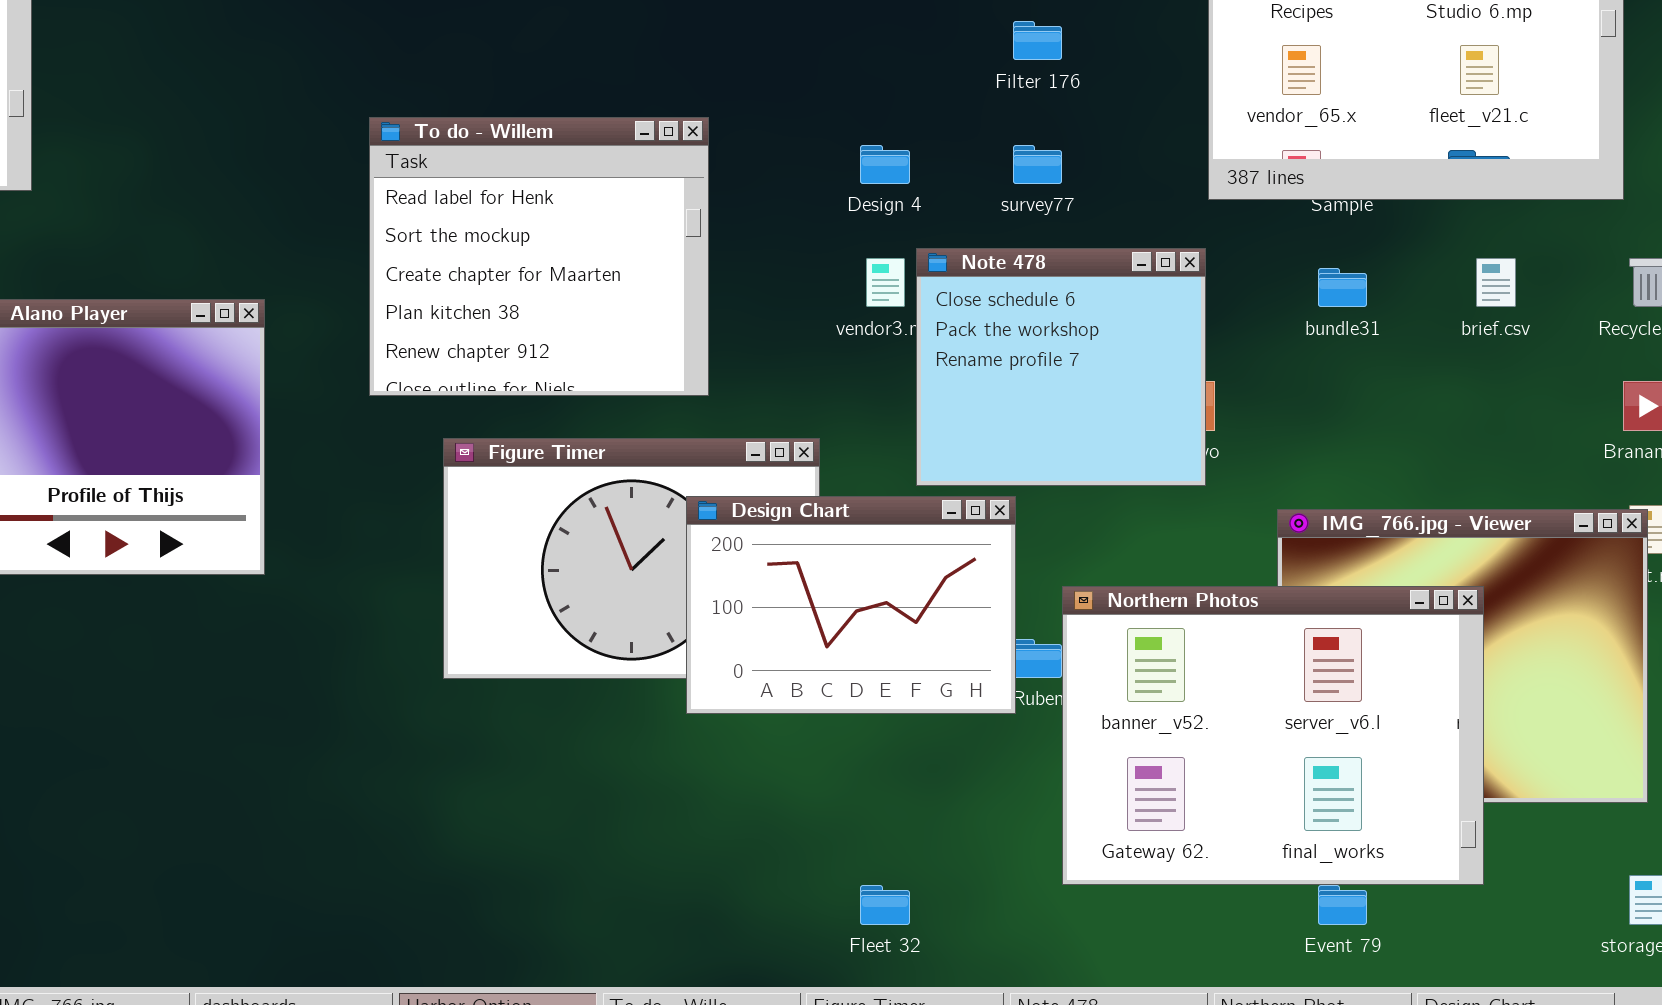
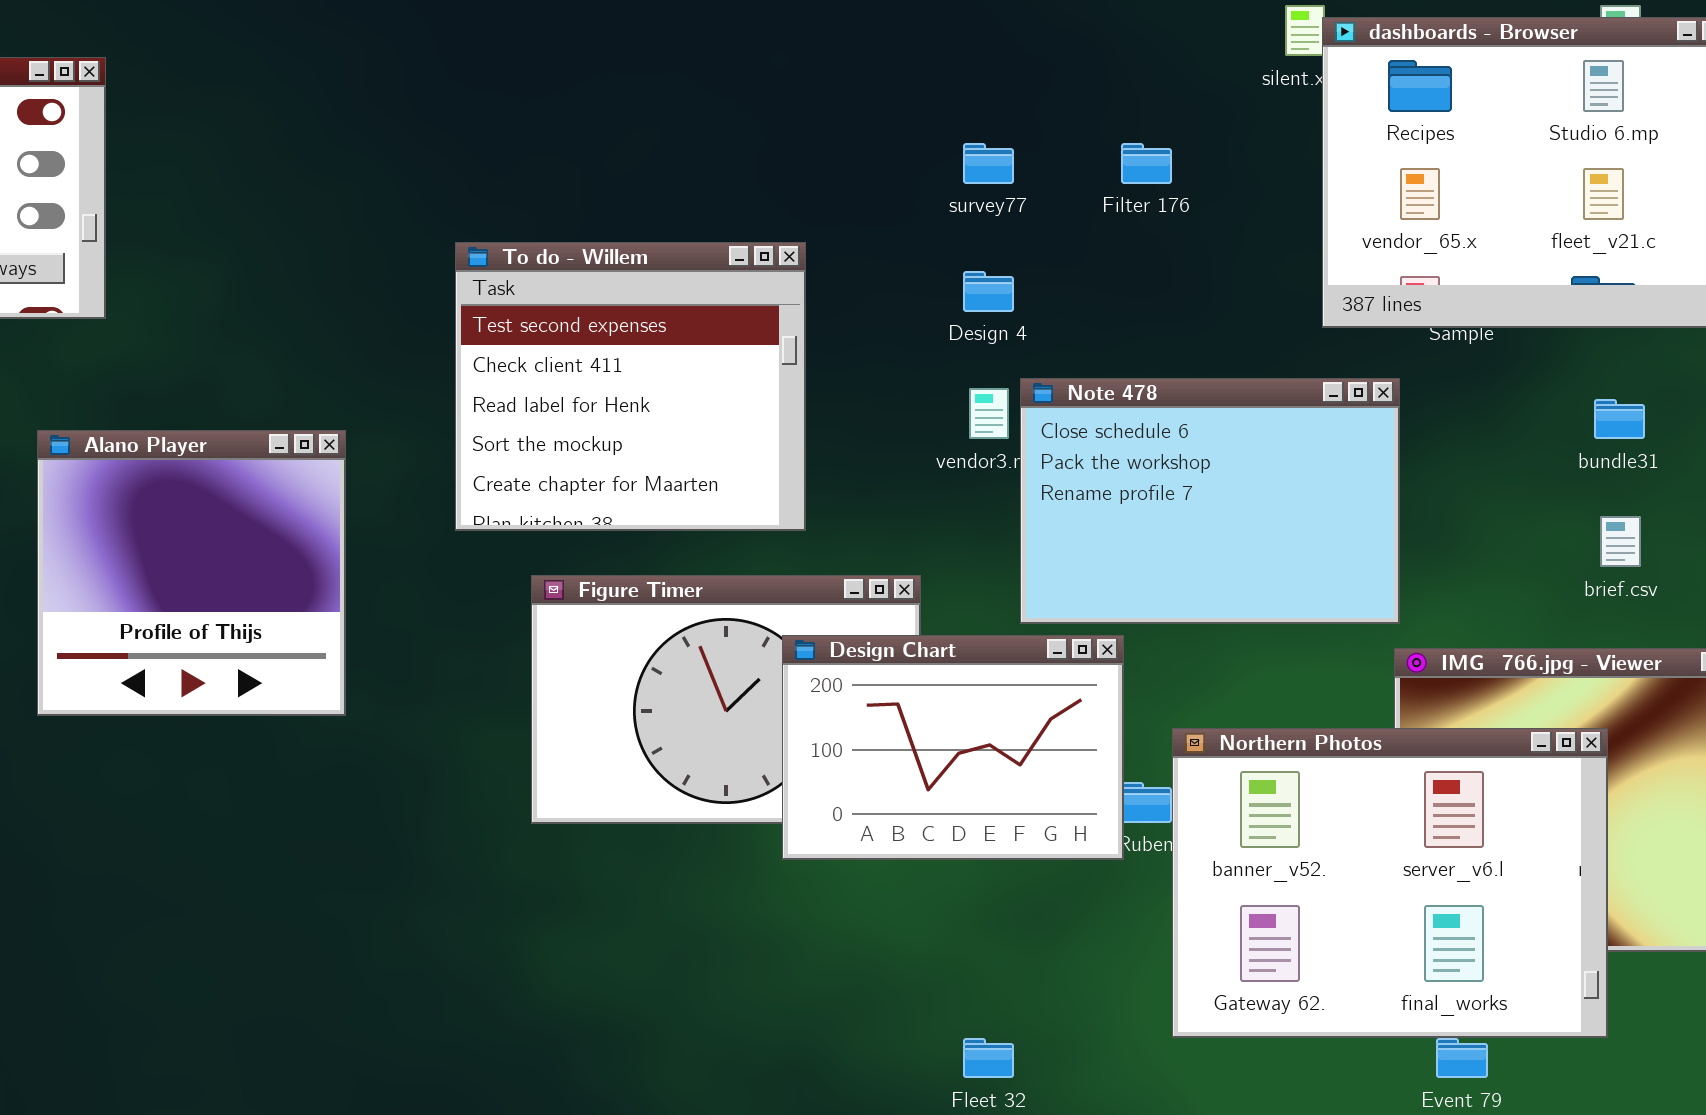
To do - Willem: [369,117,709,396] -> [455,242,806,531], scrolled up 2 rows
survey77: [1013,145,1062,184] -> [963,143,1014,184], moved
Note 478: [916,248,1206,486] -> [1020,378,1400,624], resized
brief.csv: [1476,258,1516,307] -> [1600,516,1641,567], moved
bundle31: [1318,268,1367,307] -> [1594,399,1645,439], moved

